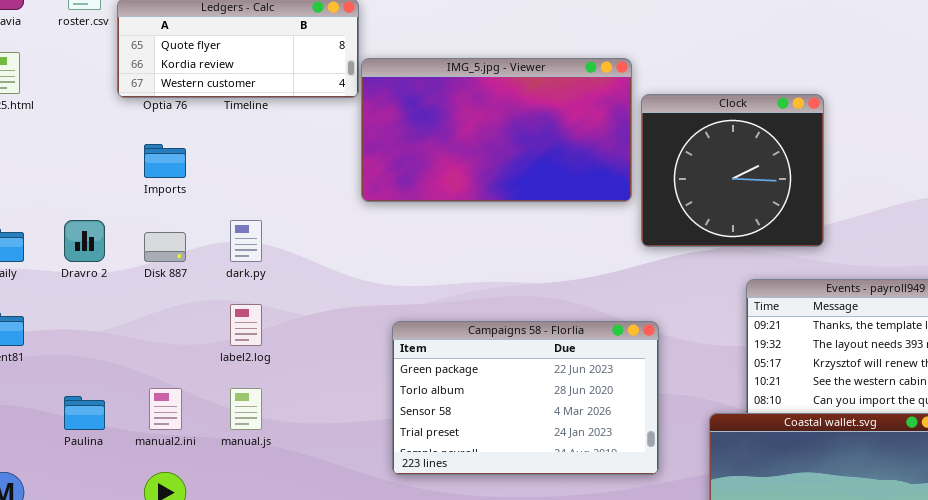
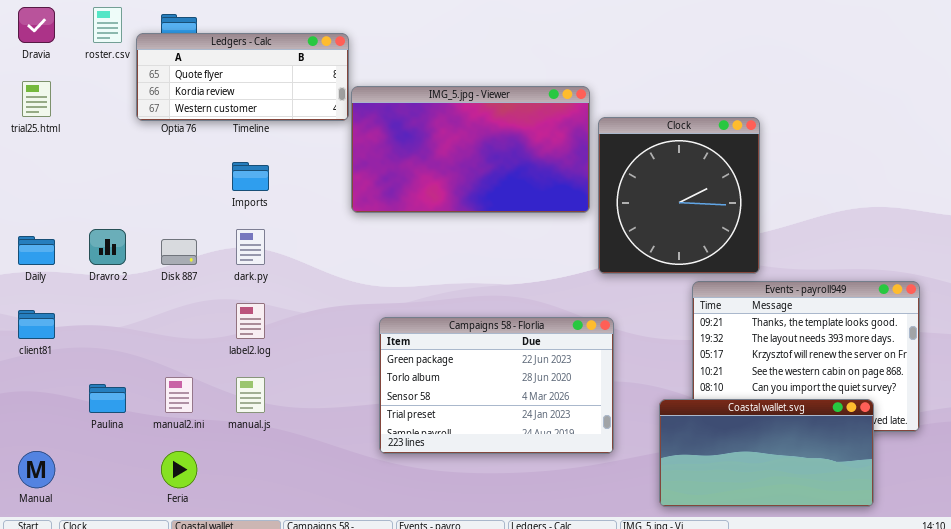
Clock: [641,94,824,247] -> [598,117,760,274], resized
Imports: [144,144,186,178] -> [232,162,269,191], moved

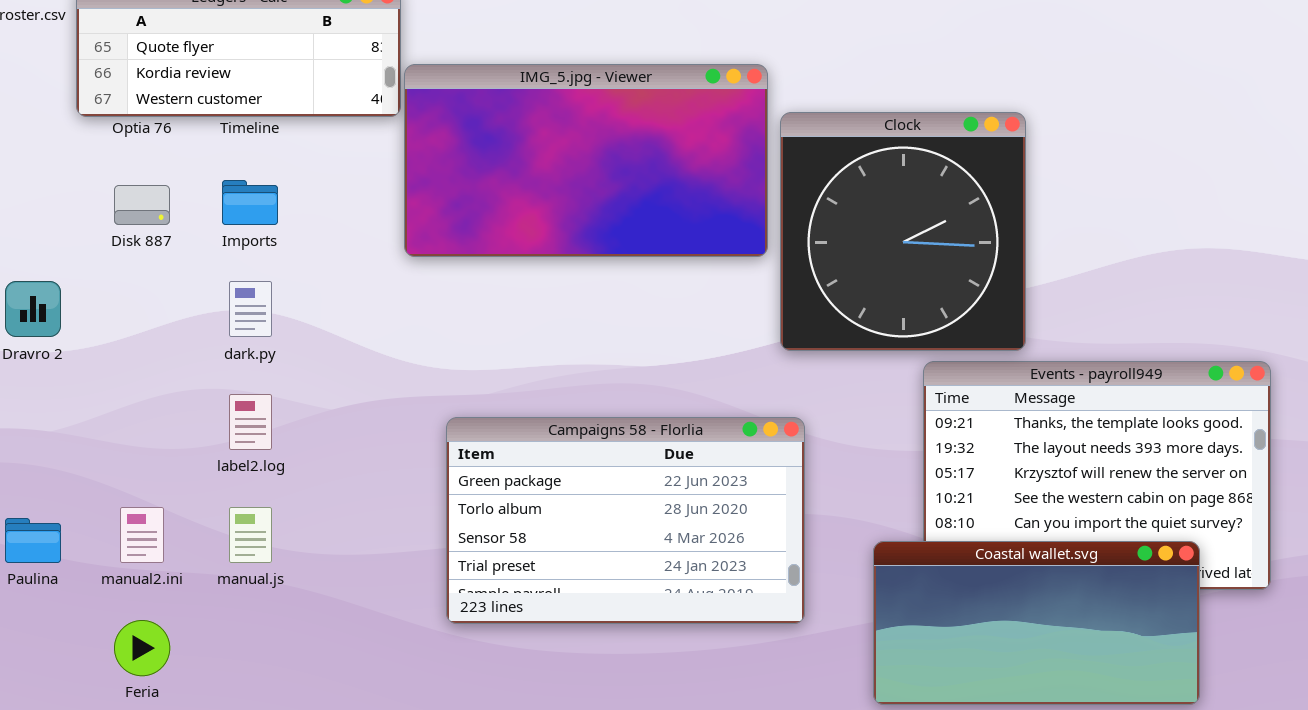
Disk 887: [161,239,197,265] -> [114,185,170,225], moved

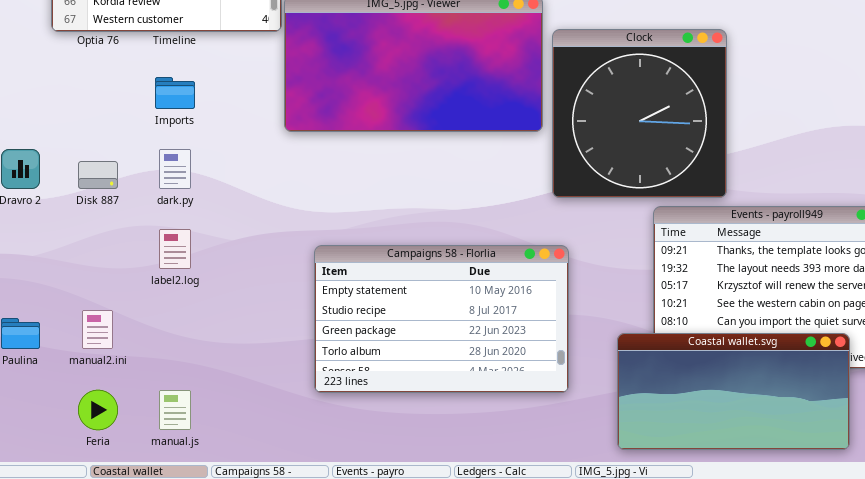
Disk 887: [114,185,170,225] -> [78,161,118,189], moved
Campaigns 58 - Florlia: [446,417,805,624] -> [314,245,569,393], scrolled up 2 rows
manual.js: [229,507,272,563] -> [159,390,191,430], moved

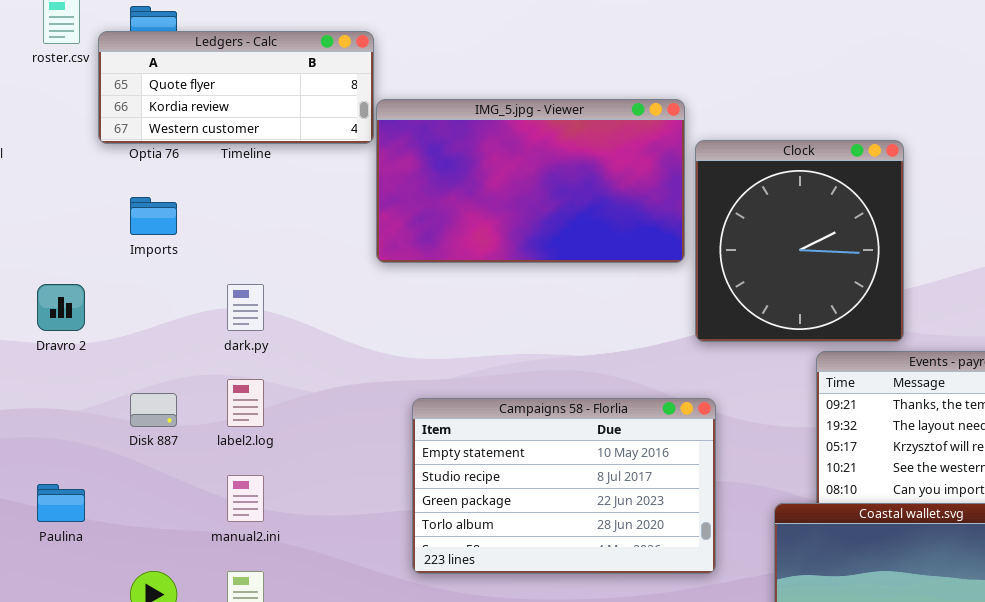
Imports: [155,77,195,109] -> [130,197,177,235], moved
Disk 887: [78,161,118,189] -> [130,393,177,427], moved
manual2.ini: [82,310,113,349] -> [227,475,264,522], moved

